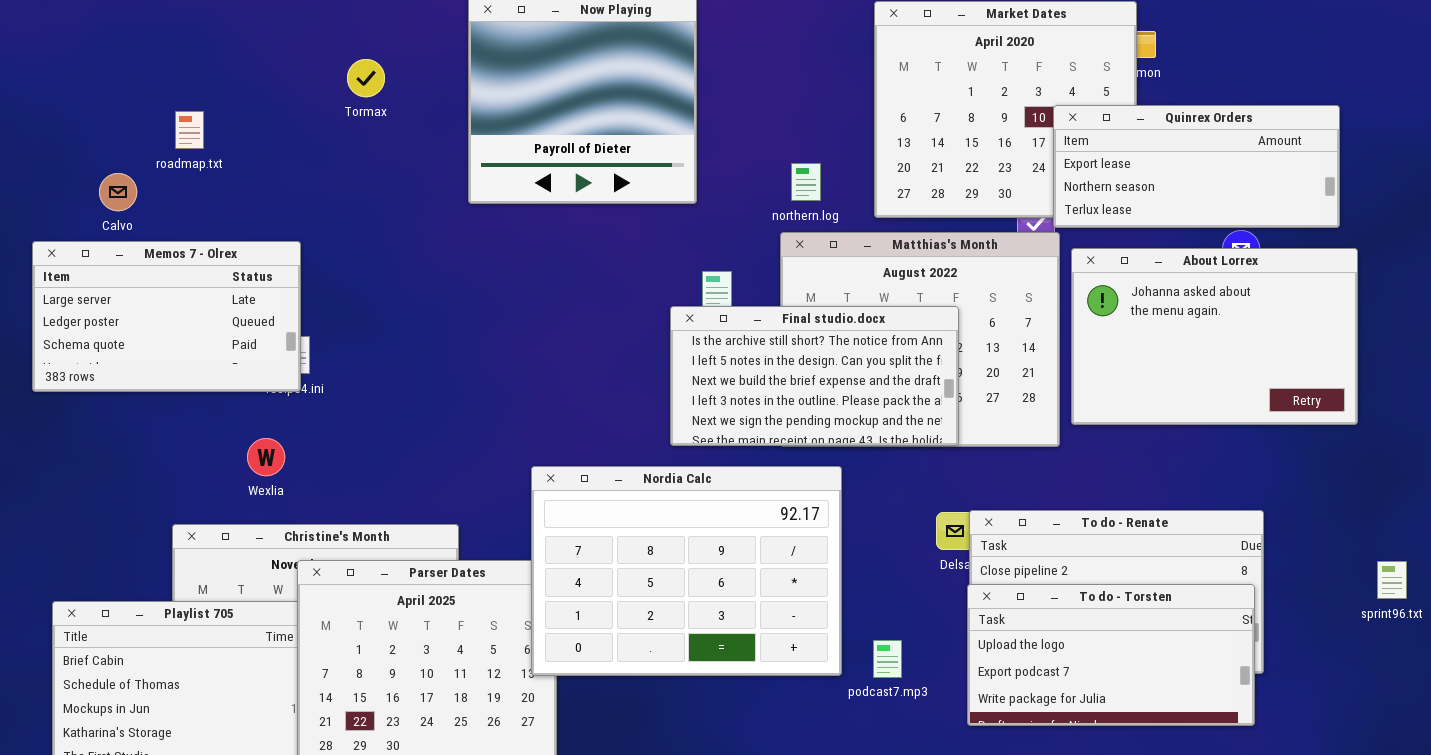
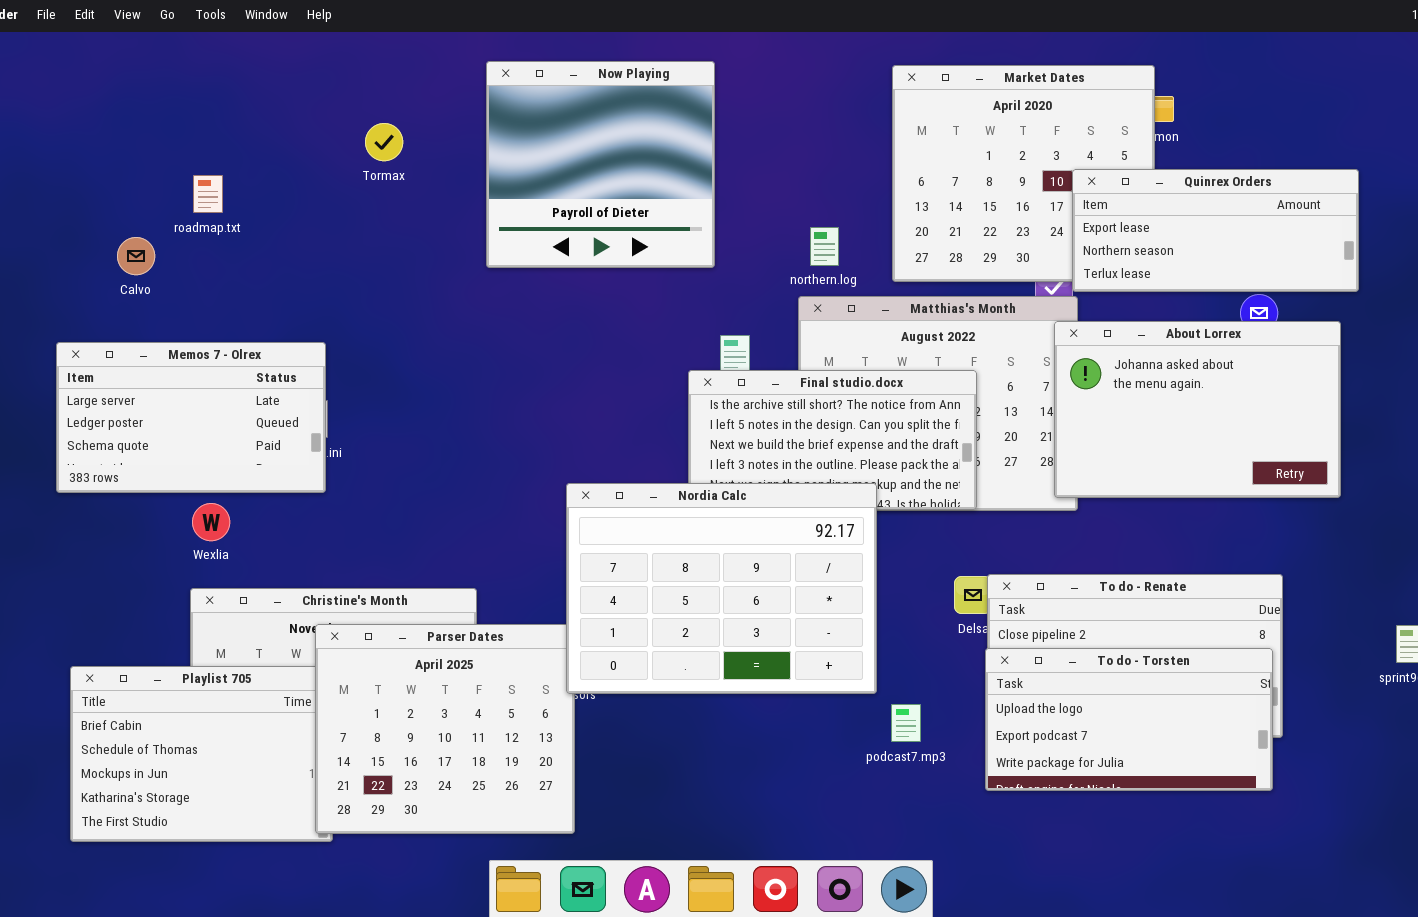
Memos 7 - Olrex: [32,241,301,392] -> [56,342,326,493], moved
About Lorrex: [1071,248,1358,425] -> [1054,321,1341,498], moved
Wexlia: [247,438,285,476] -> [192,503,230,541], moved
Nordia Calc: [531,466,842,676] -> [566,483,877,694], moved

